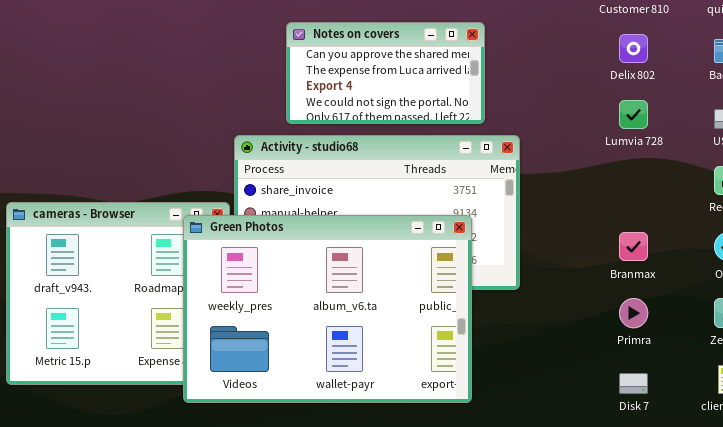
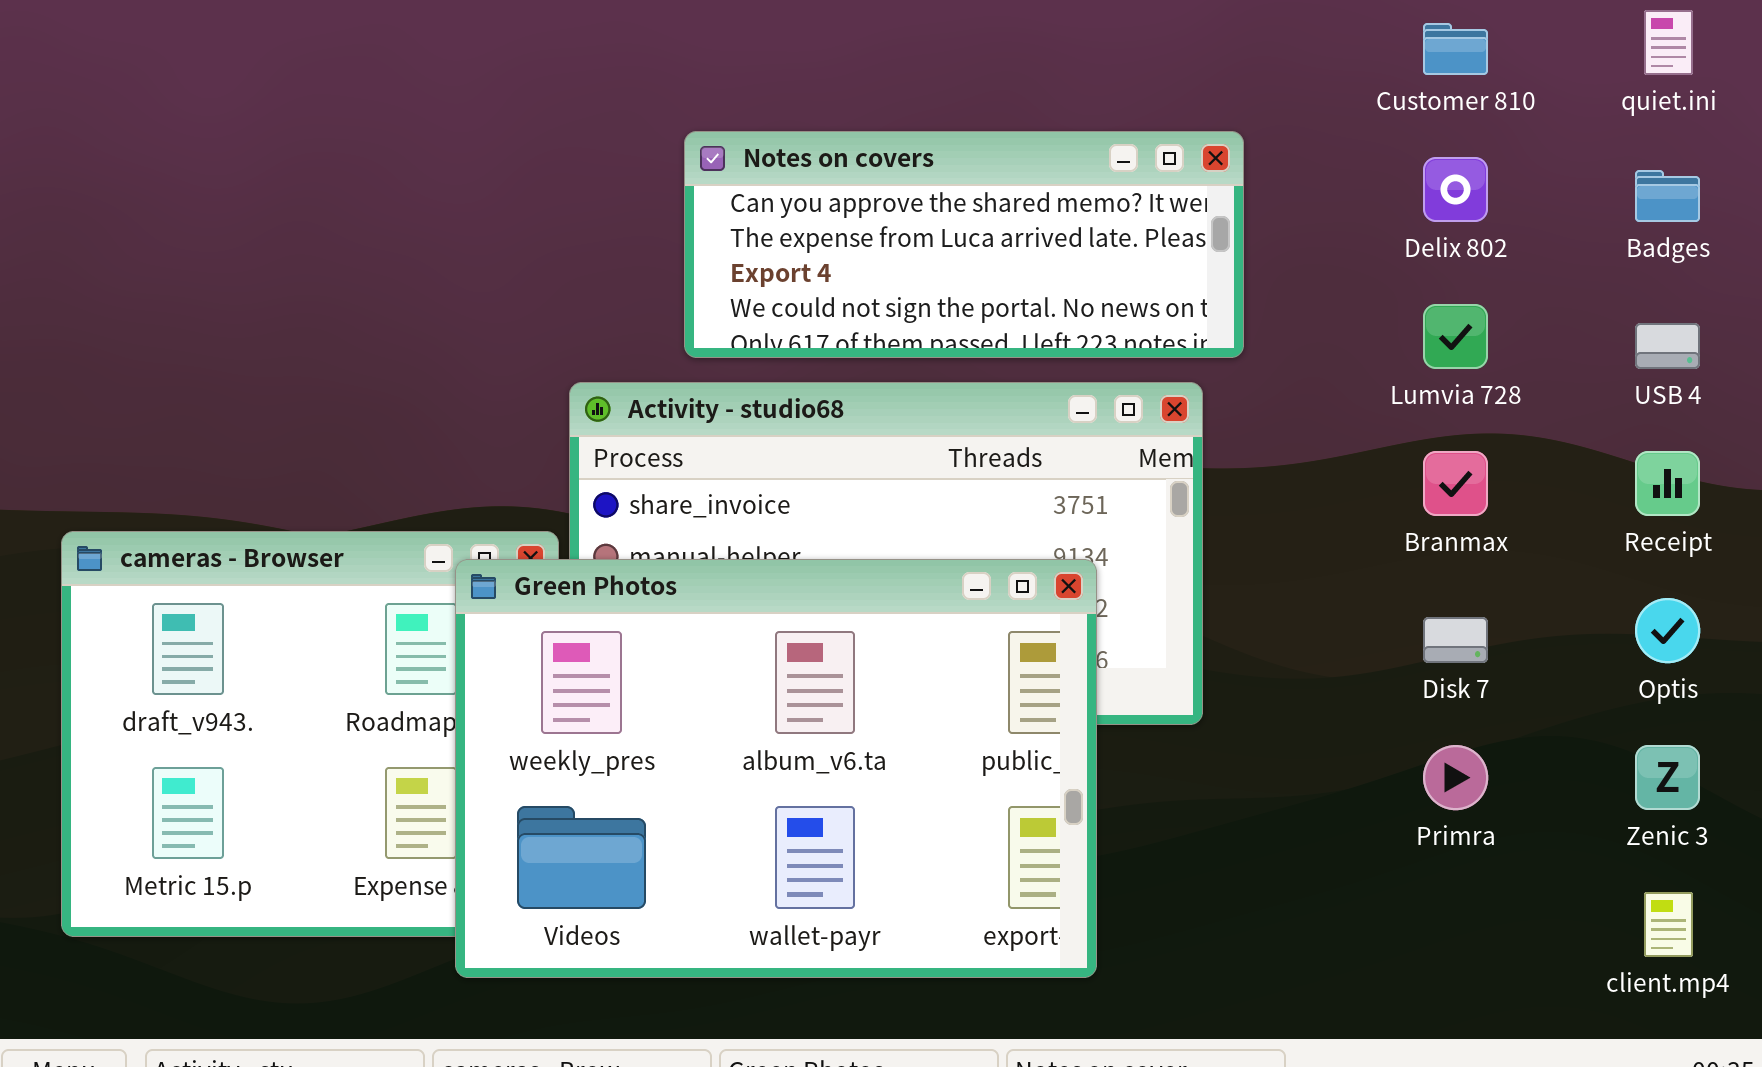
Notes on covers: [286,22,485,124] -> [684,131,1244,358], resized
Branmax: [619,232,648,261] -> [1423,451,1488,516], moved
Disk 7: [619,373,648,394] -> [1423,617,1488,663], moved

